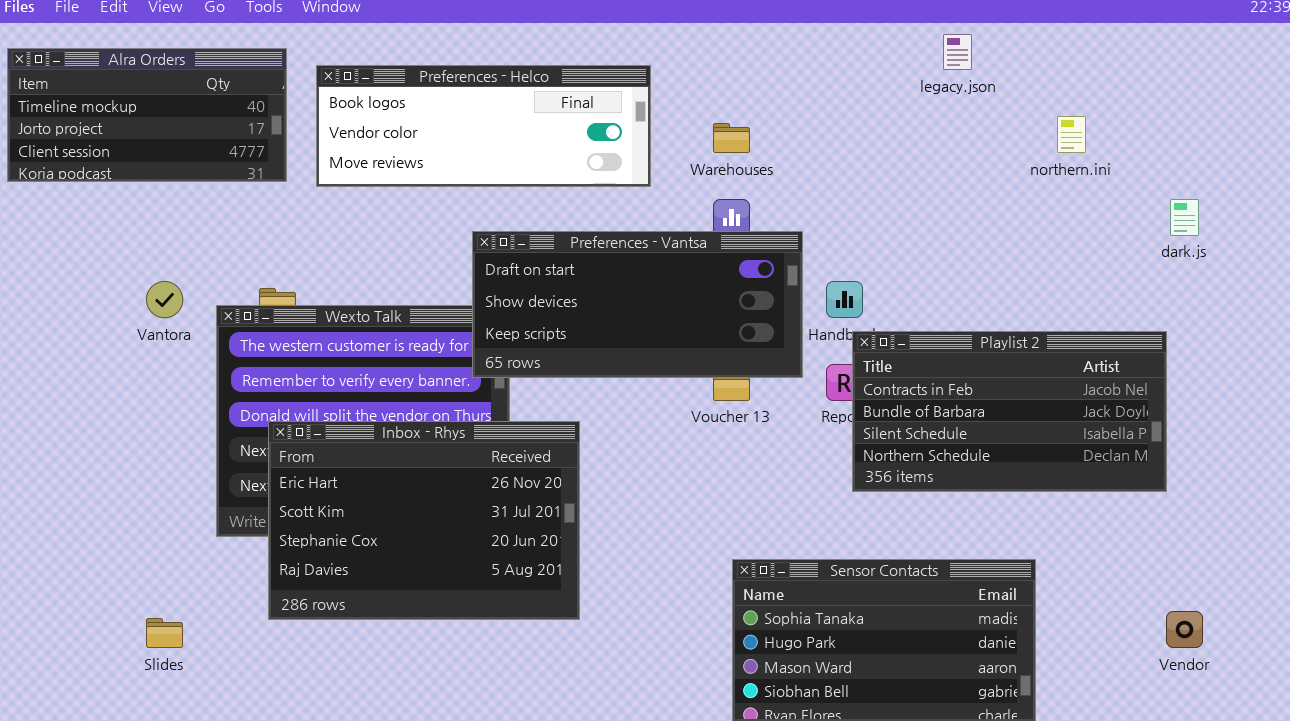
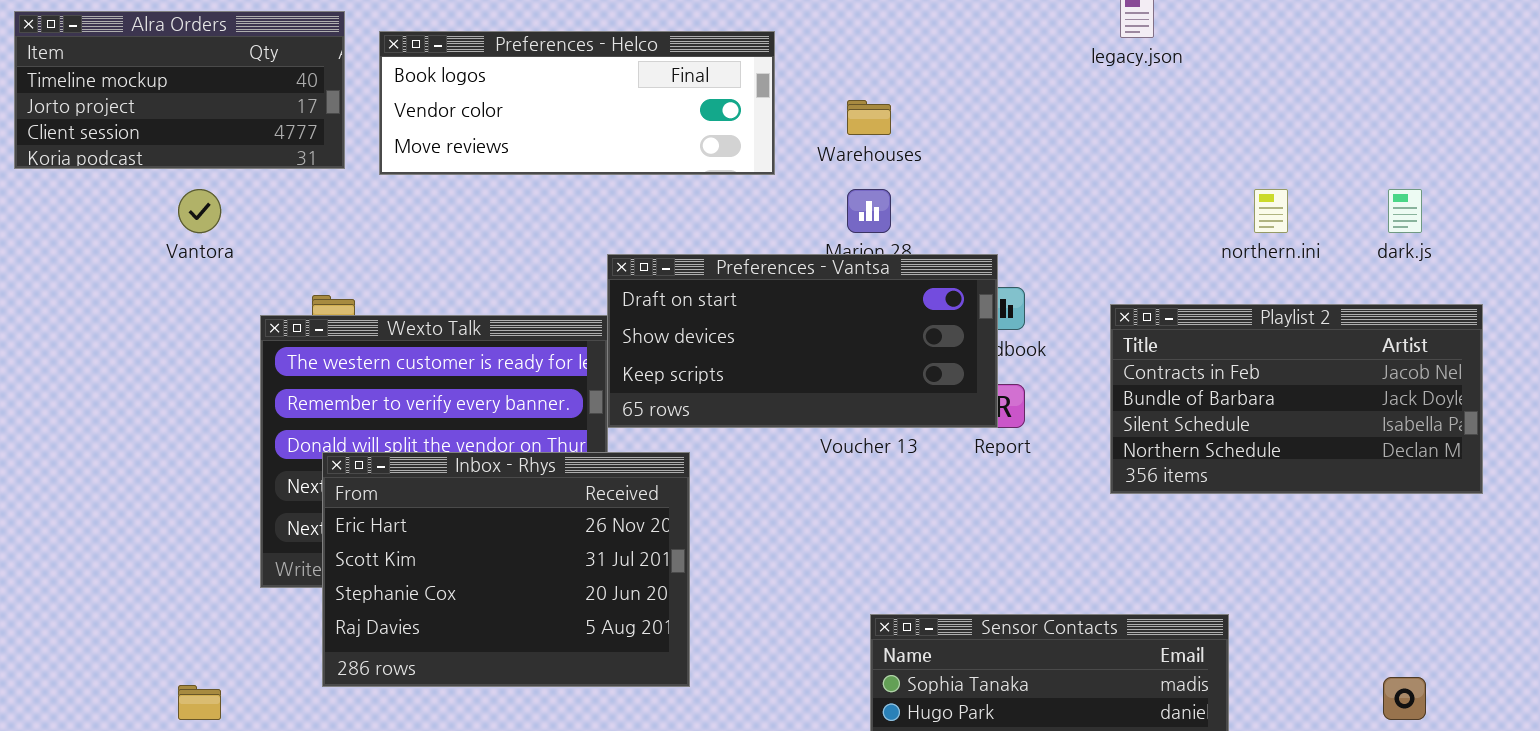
northern.ini: [1057,116,1086,153] -> [1254,189,1288,233], moved
Preferences - Vantsa: [472,231,803,378] -> [607,254,998,428], moved
Vantora: [146,281,183,318] -> [178,189,221,233], moved
Playlist 2: [852,331,1167,492] -> [1110,304,1483,494], moved

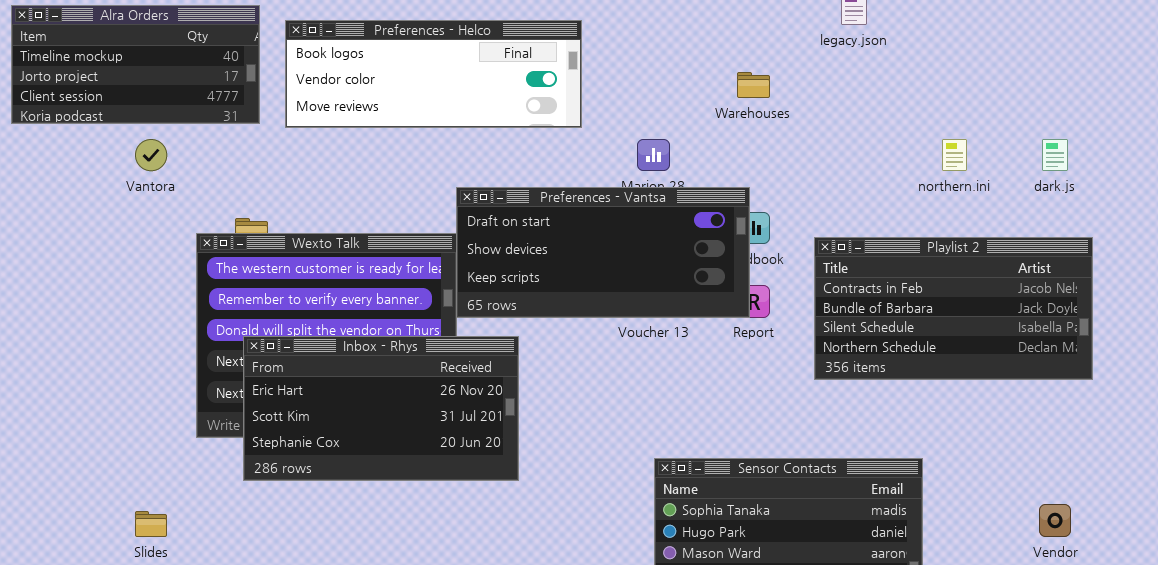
Warehouses: [847,100,891,135] -> [737,72,770,98], moved
Playlist 2: [1110,304,1483,494] -> [814,237,1093,380], moved
Inbox - Rhys: [322,452,690,687] -> [243,336,519,481], resized

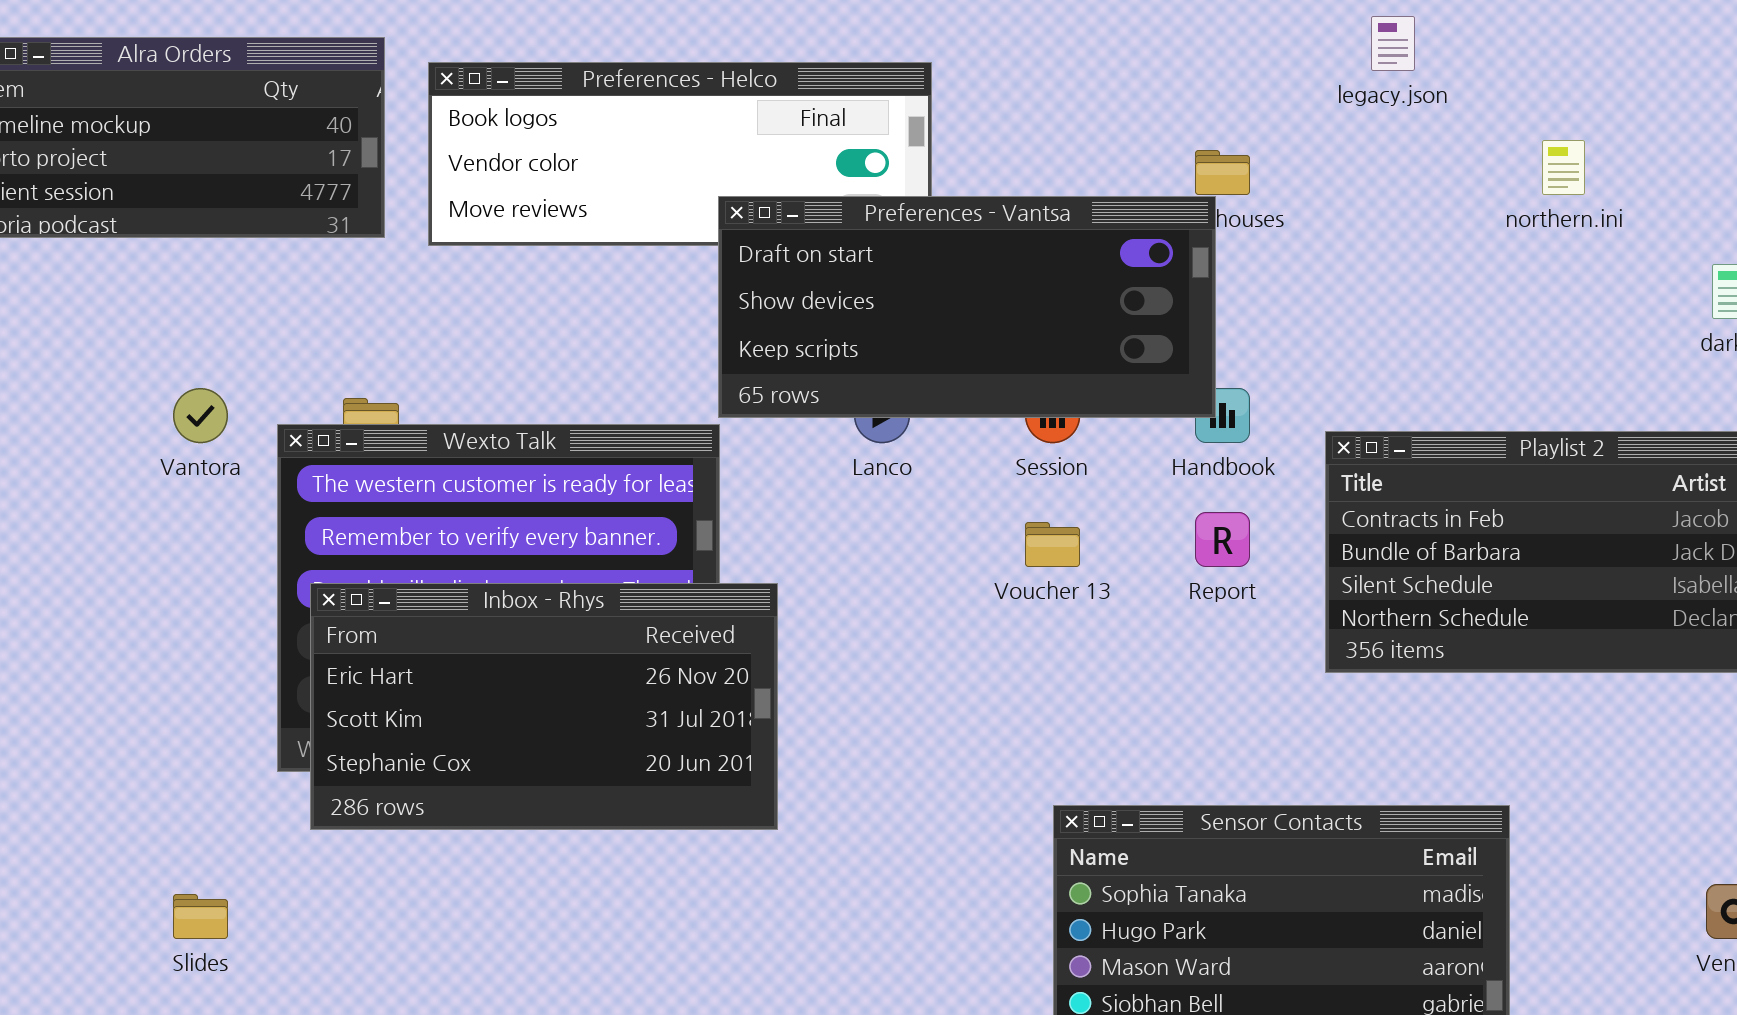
Vantora: [135,139,167,171] -> [173,388,228,443], moved
northern.ini: [942,139,967,171] -> [1542,140,1585,195], moved
Preferences - Vantsa: [456,187,750,318] -> [718,196,1216,418], moved
Inbox - Rhys: [243,336,519,481] -> [310,583,778,830], moved

